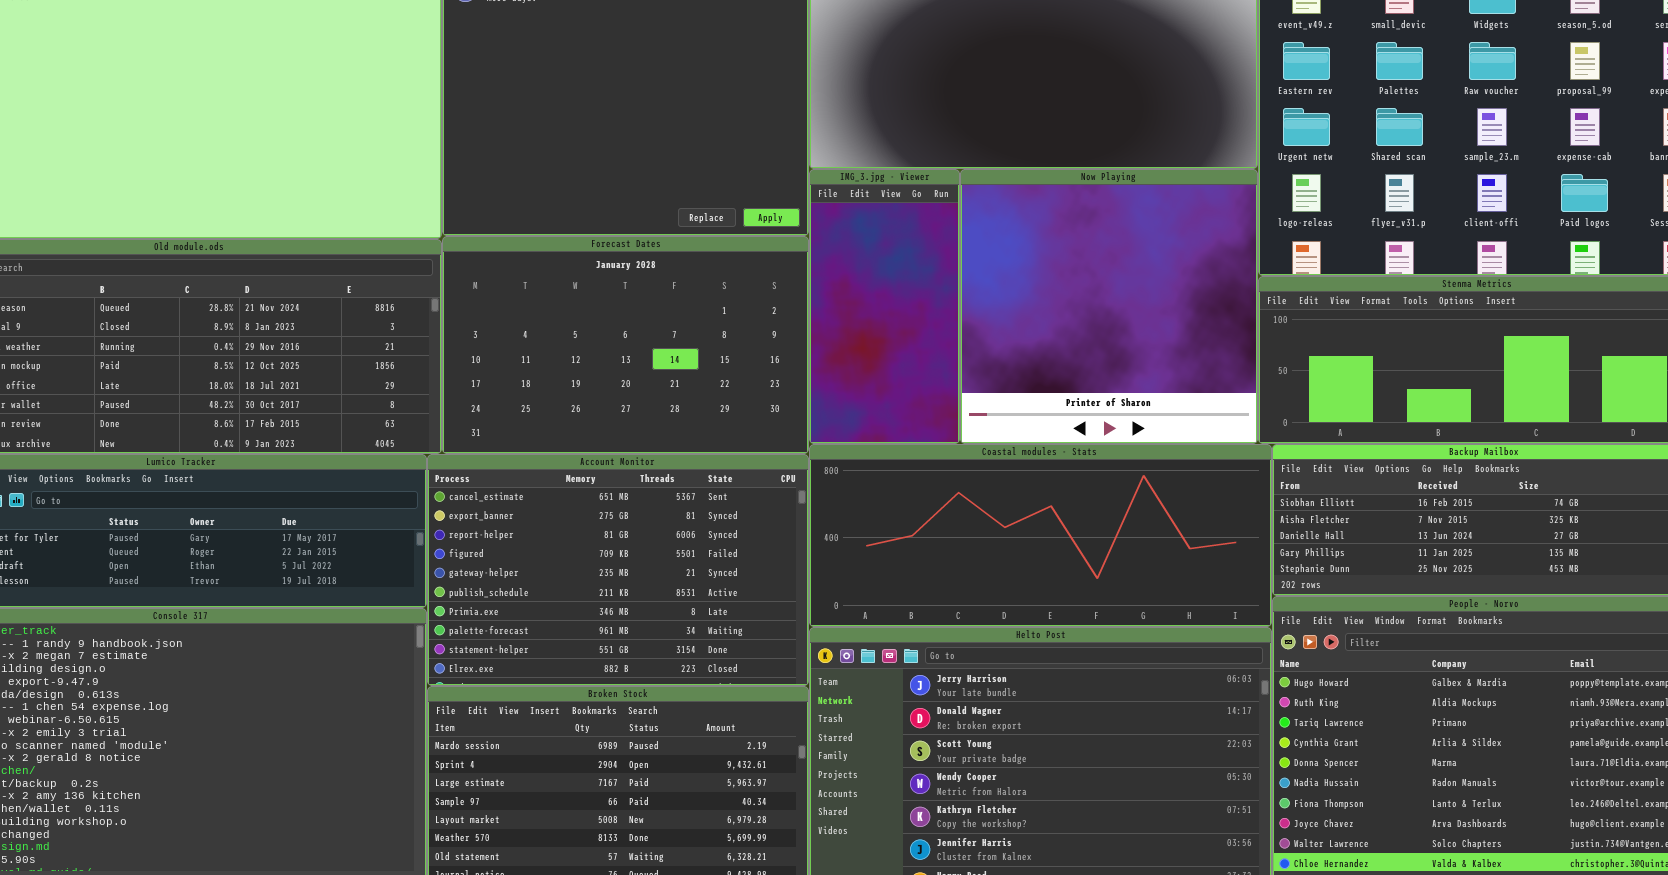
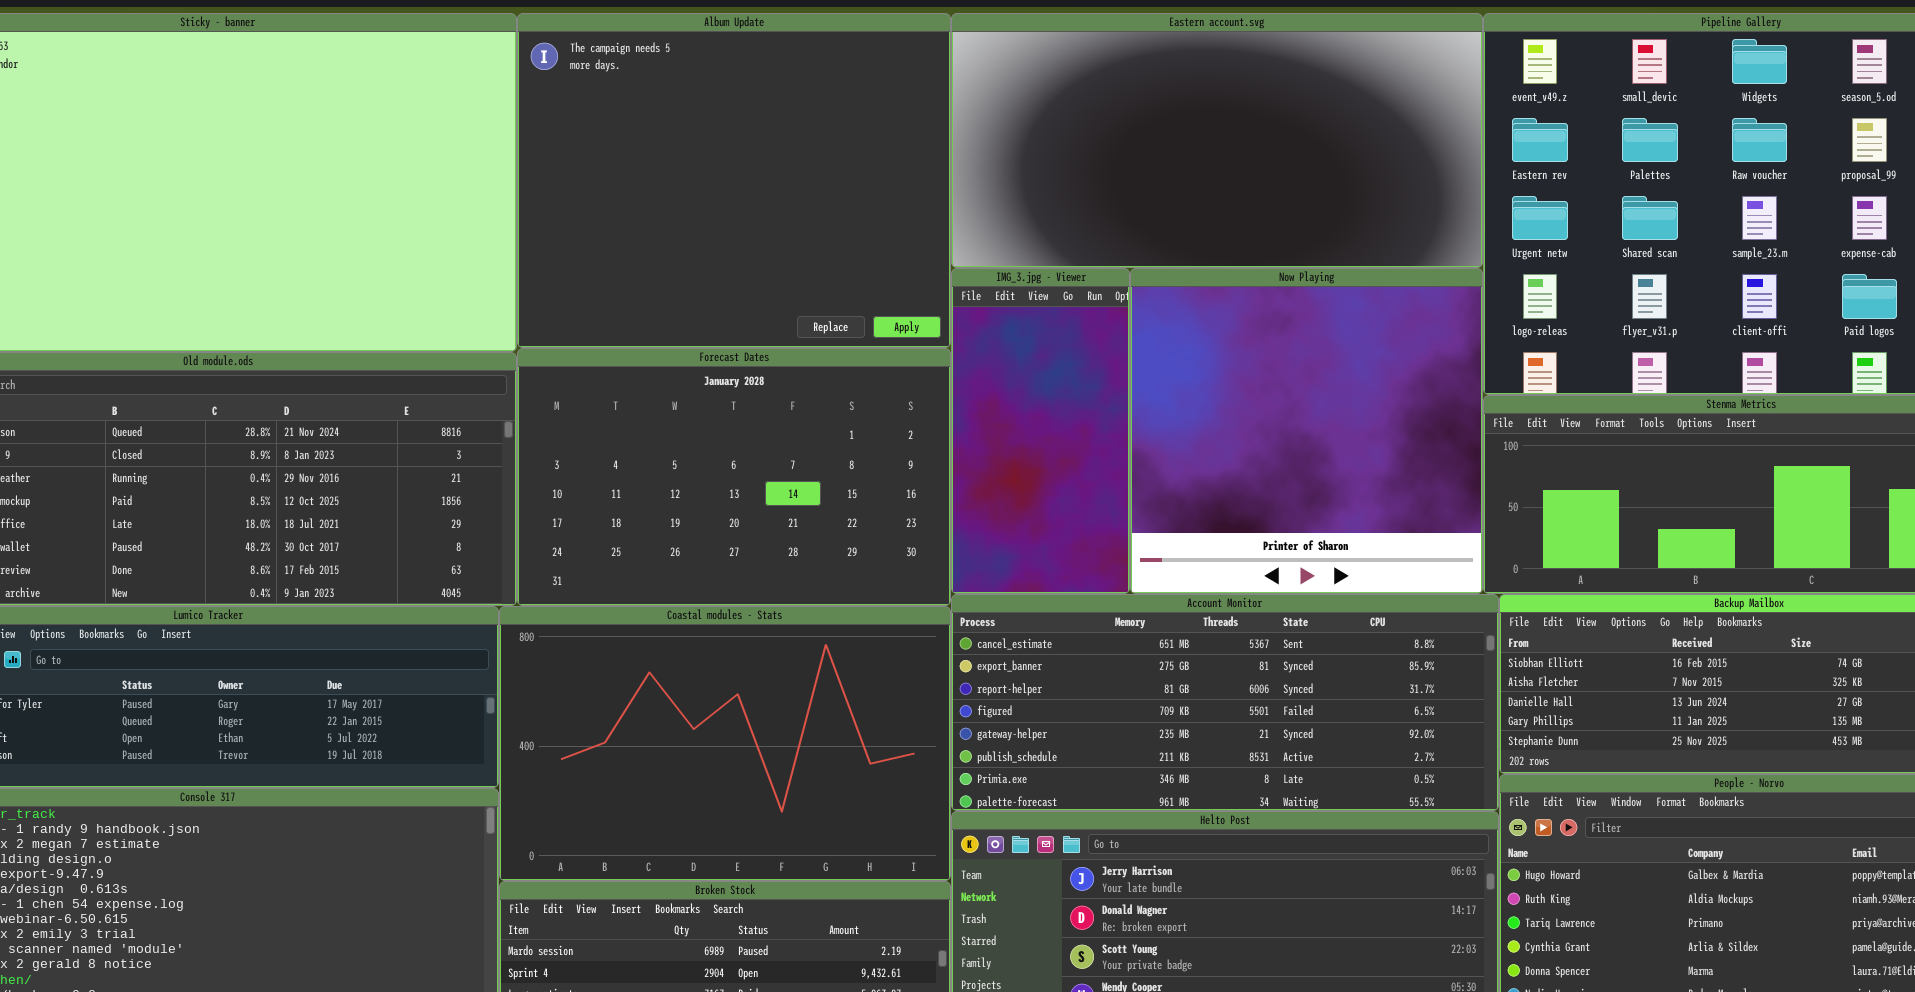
Coastal modules - Stats: [809,444,1272,627] -> [499,606,951,881], moved, resized
Account Monitor: [427,454,809,686] -> [951,594,1499,811], moved, resized

